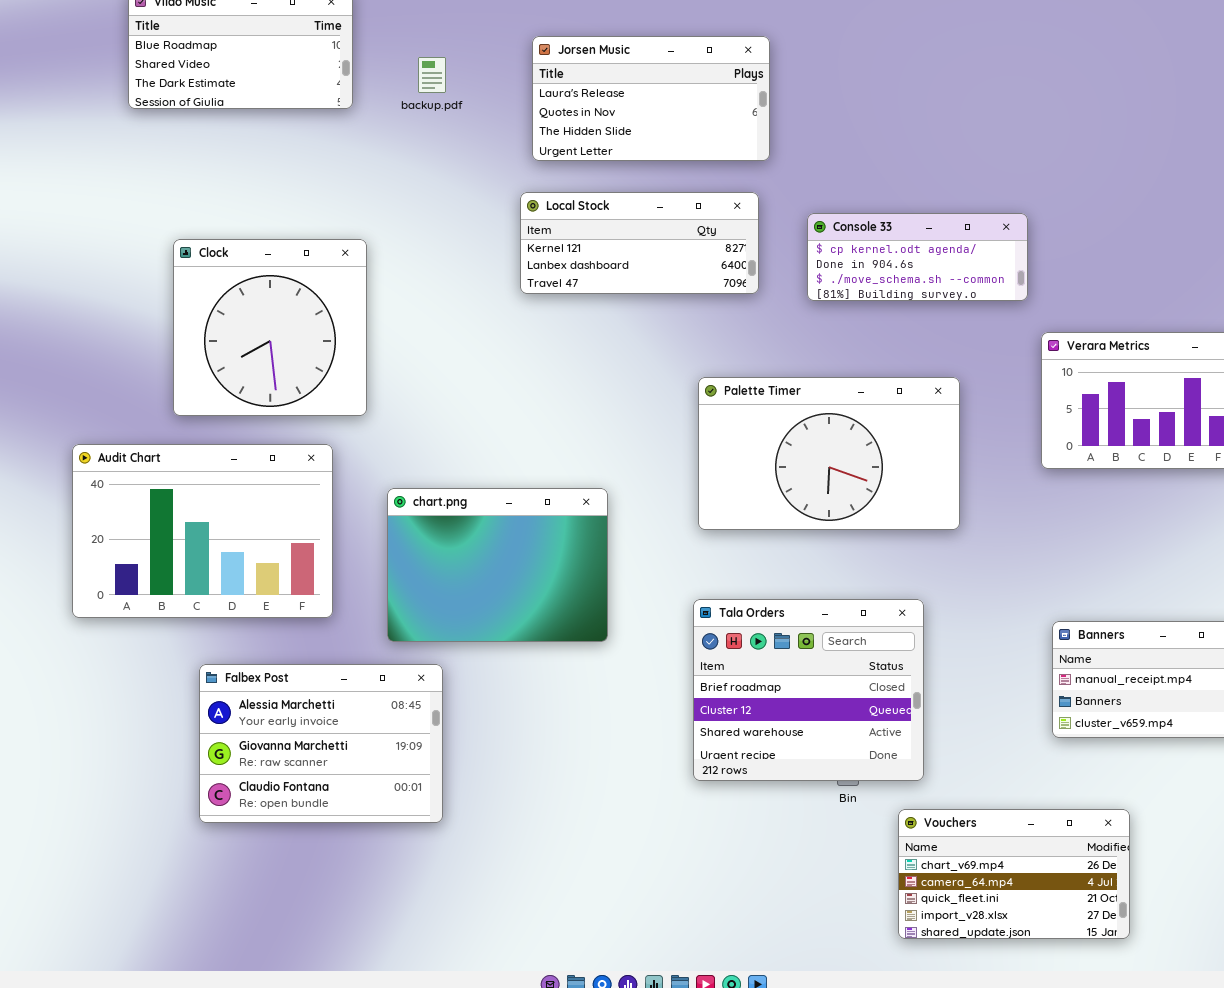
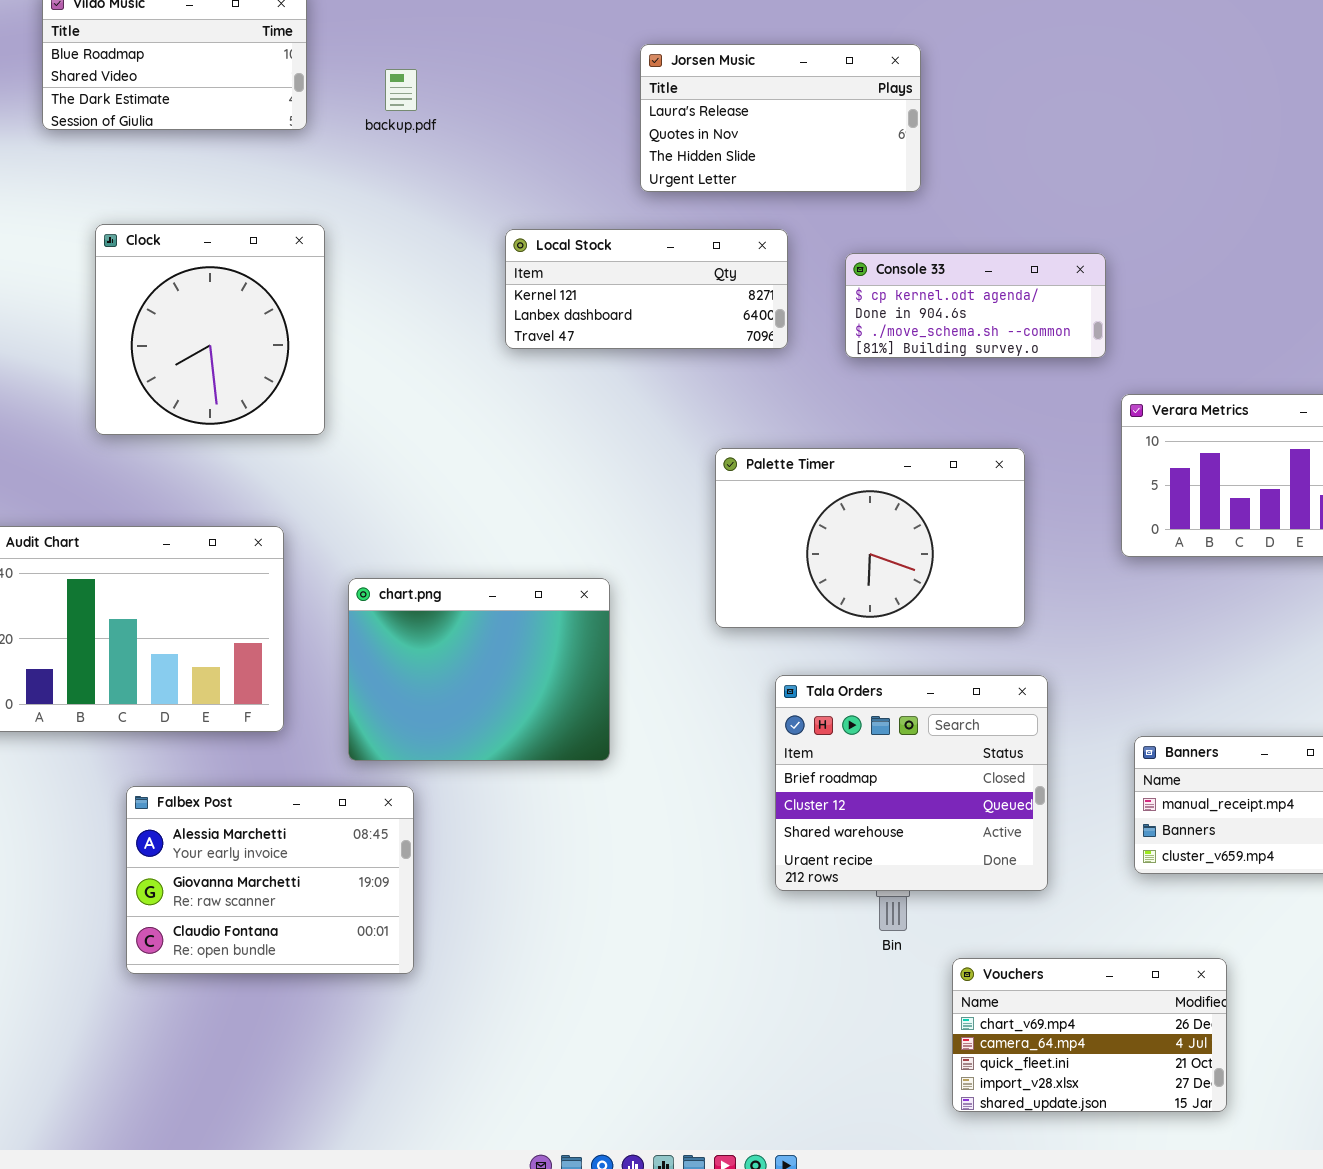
Jorsen Music: [532,36,770,161] -> [640,44,921,192], moved
Clock: [173,239,367,416] -> [95,224,325,435], moved
Tala Orders: [693,599,924,781] -> [775,675,1048,891], moved

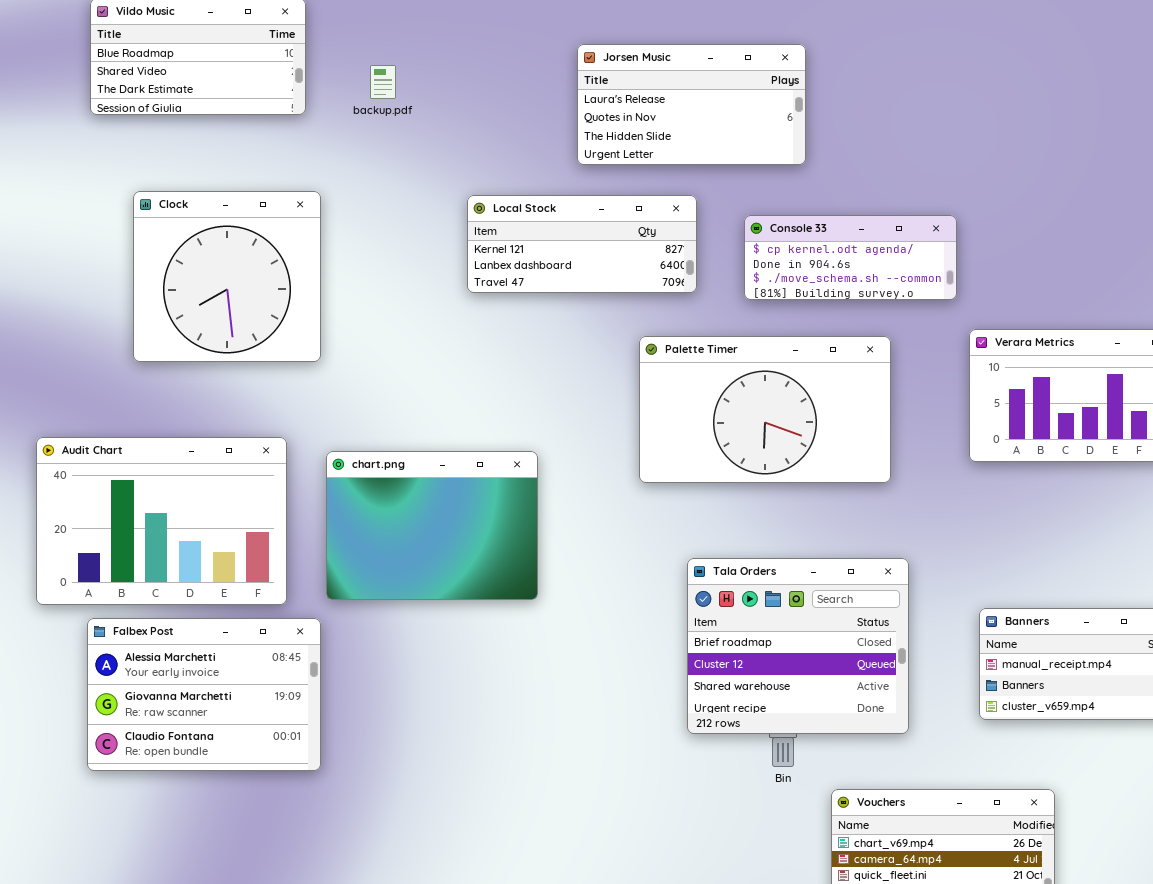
Palette Timer: [715,448,1025,628] -> [639,336,891,483], moved
chart.png: [348,578,610,761] -> [326,451,538,600], moved
Falbex Post: [126,786,414,974] -> [87,618,321,771], moved

